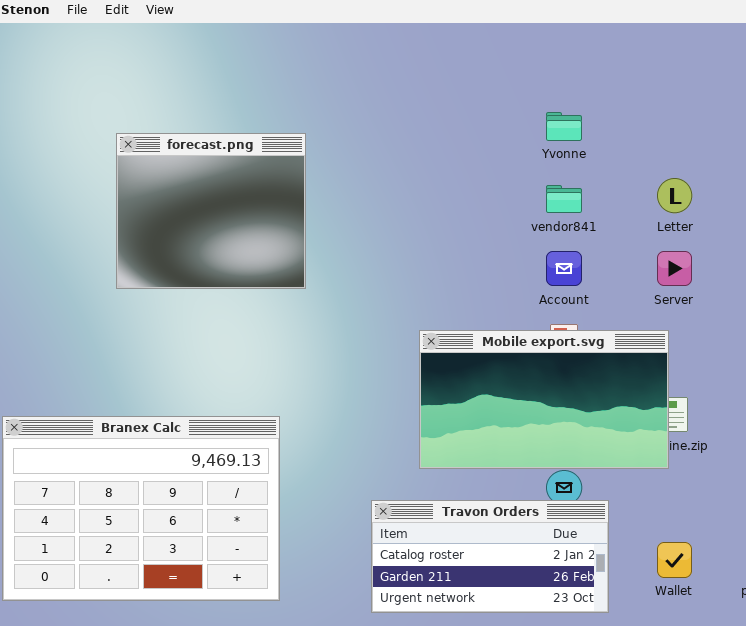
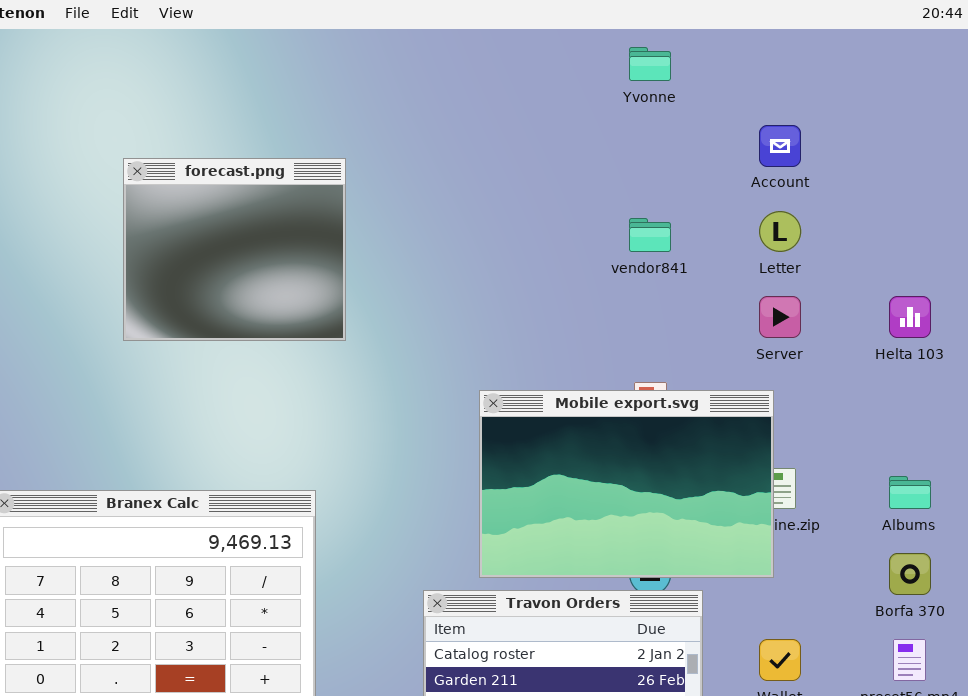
Yvonne: [546,112,582,141] -> [629,47,671,81], moved
Account: [546,251,582,286] -> [759,125,801,167], moved
Mobile export.svg: [419,330,669,469] -> [479,390,774,578], resized

